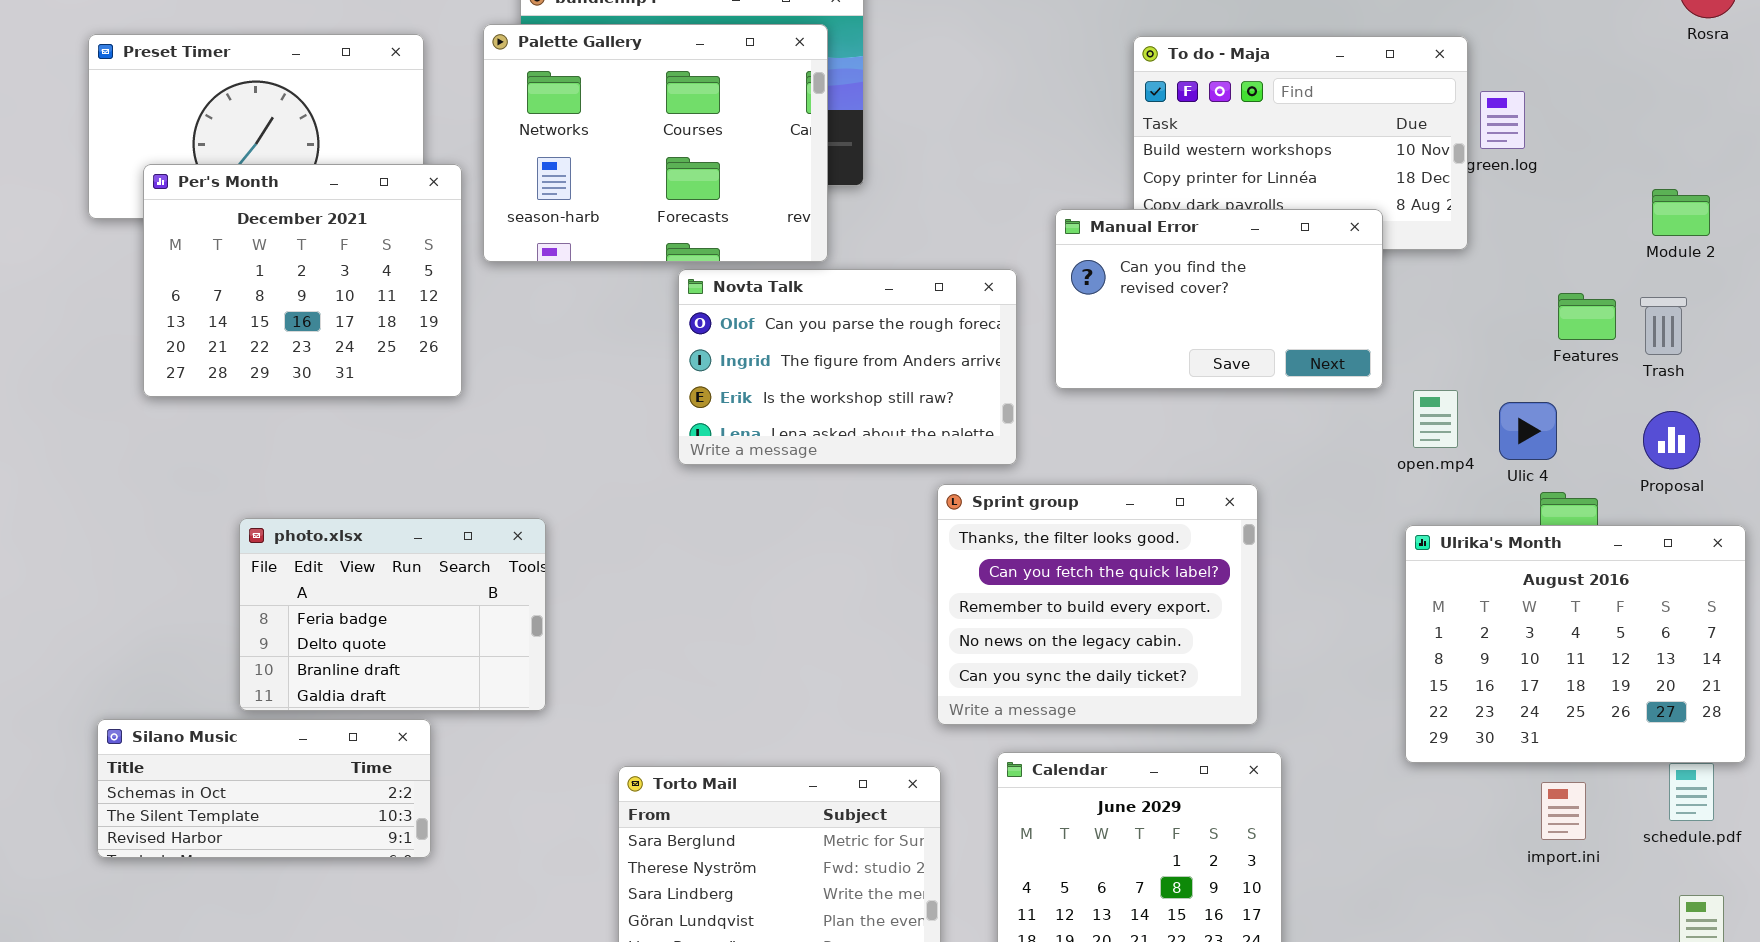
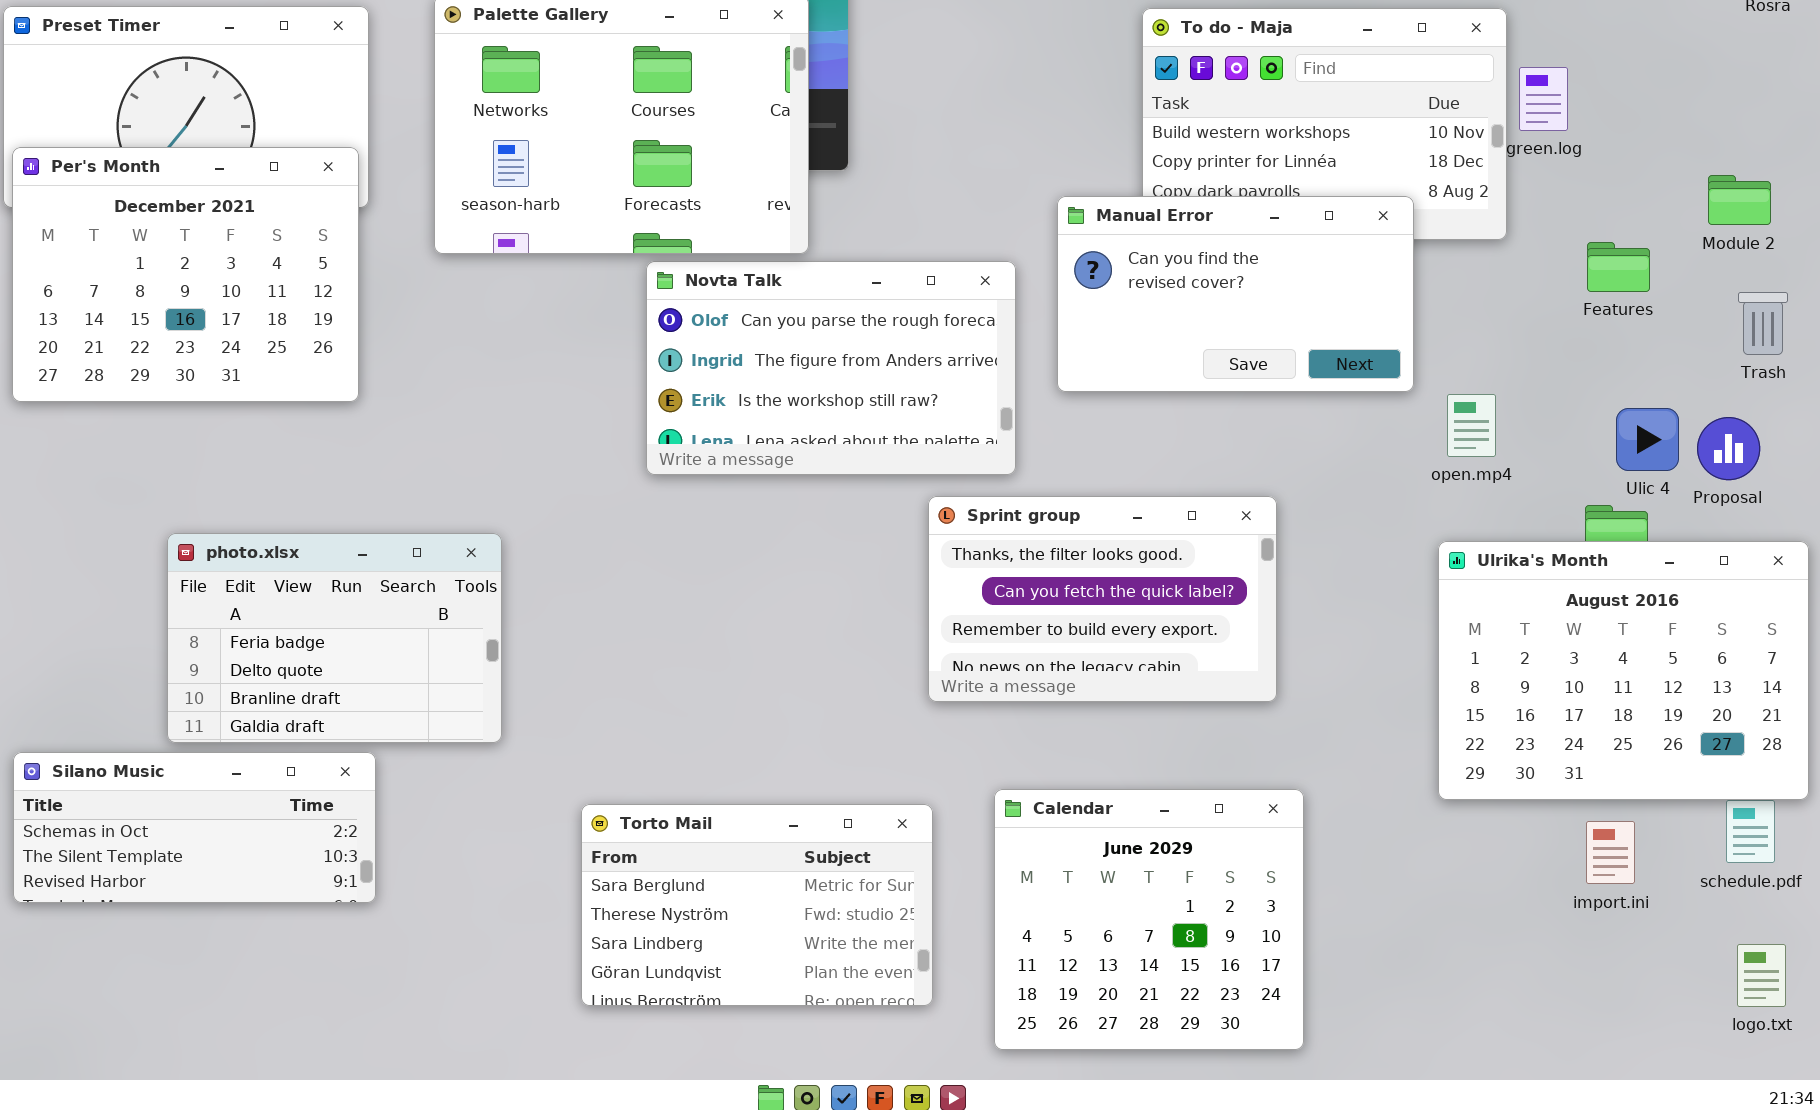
Per's Month: [143,164,462,397] -> [12,147,359,402], moved
Features: [1558,293,1616,340] -> [1587,242,1650,292], moved
Trash: [1640,297,1687,355] -> [1738,292,1788,355], moved
Ulic 4: [1499,402,1557,460] -> [1616,408,1679,471], moved
Sprint group: [937,484,1258,725] -> [928,496,1277,702], resized

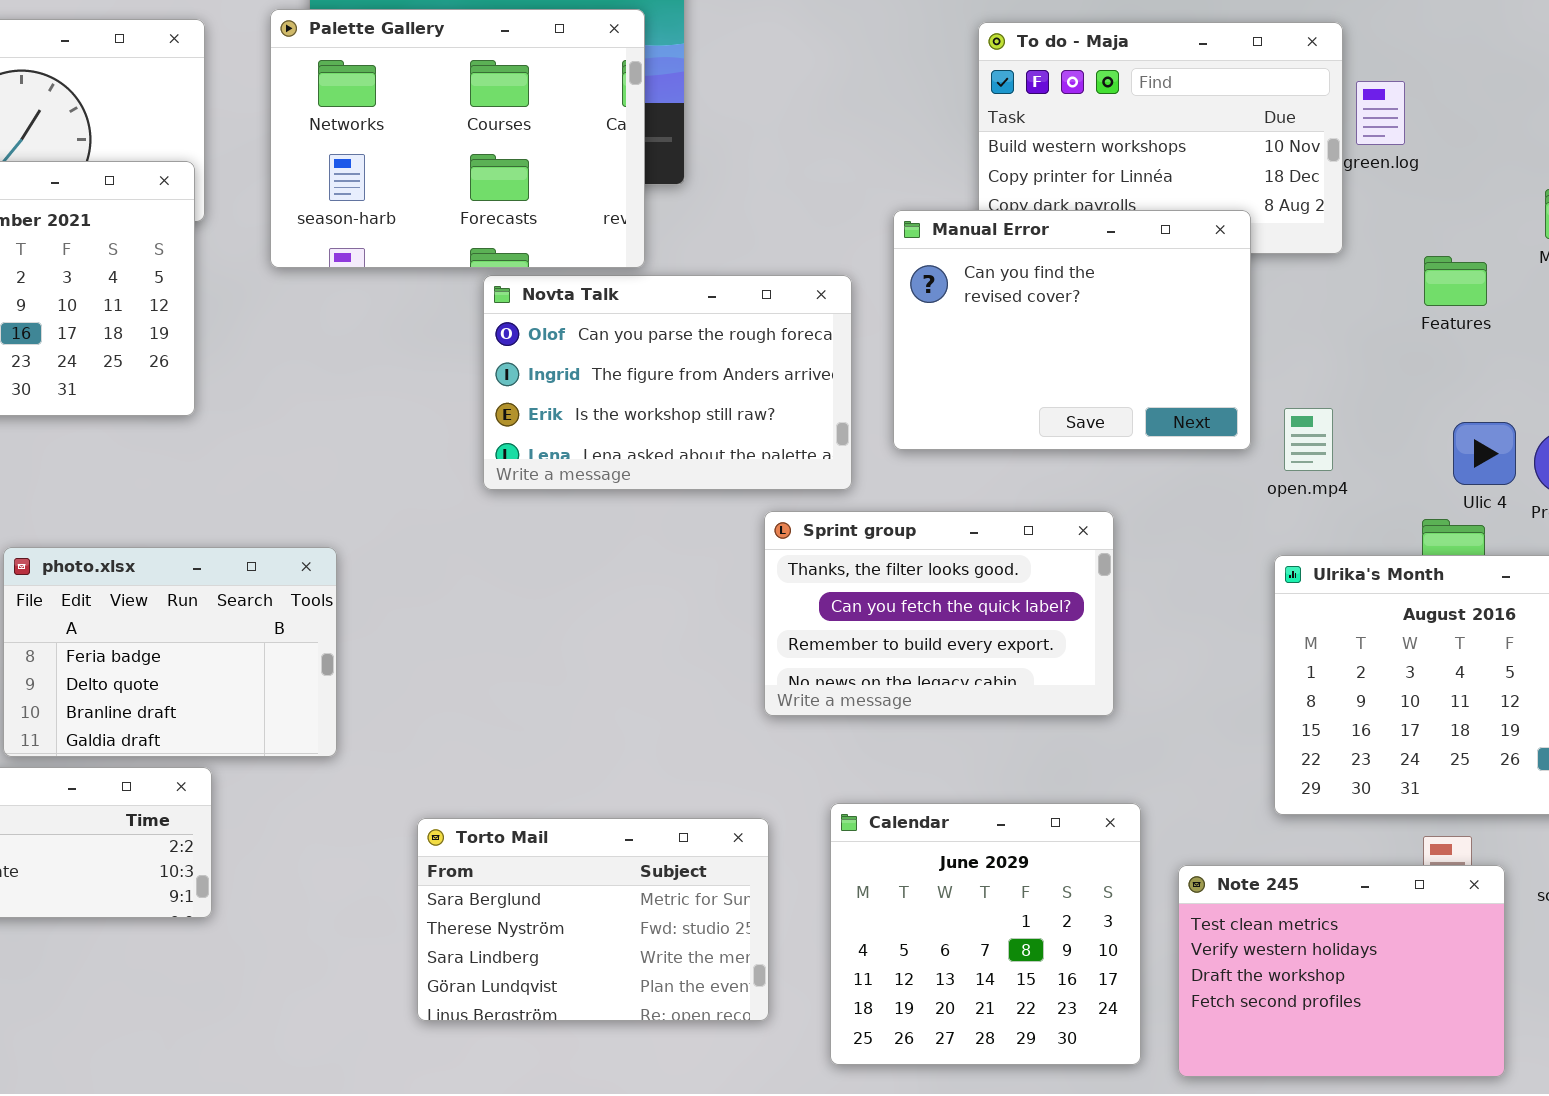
Manual Error: [1057,196,1414,392] -> [893,210,1251,450], resized
Note 245: none -> [1178,865,1505,1077], opened

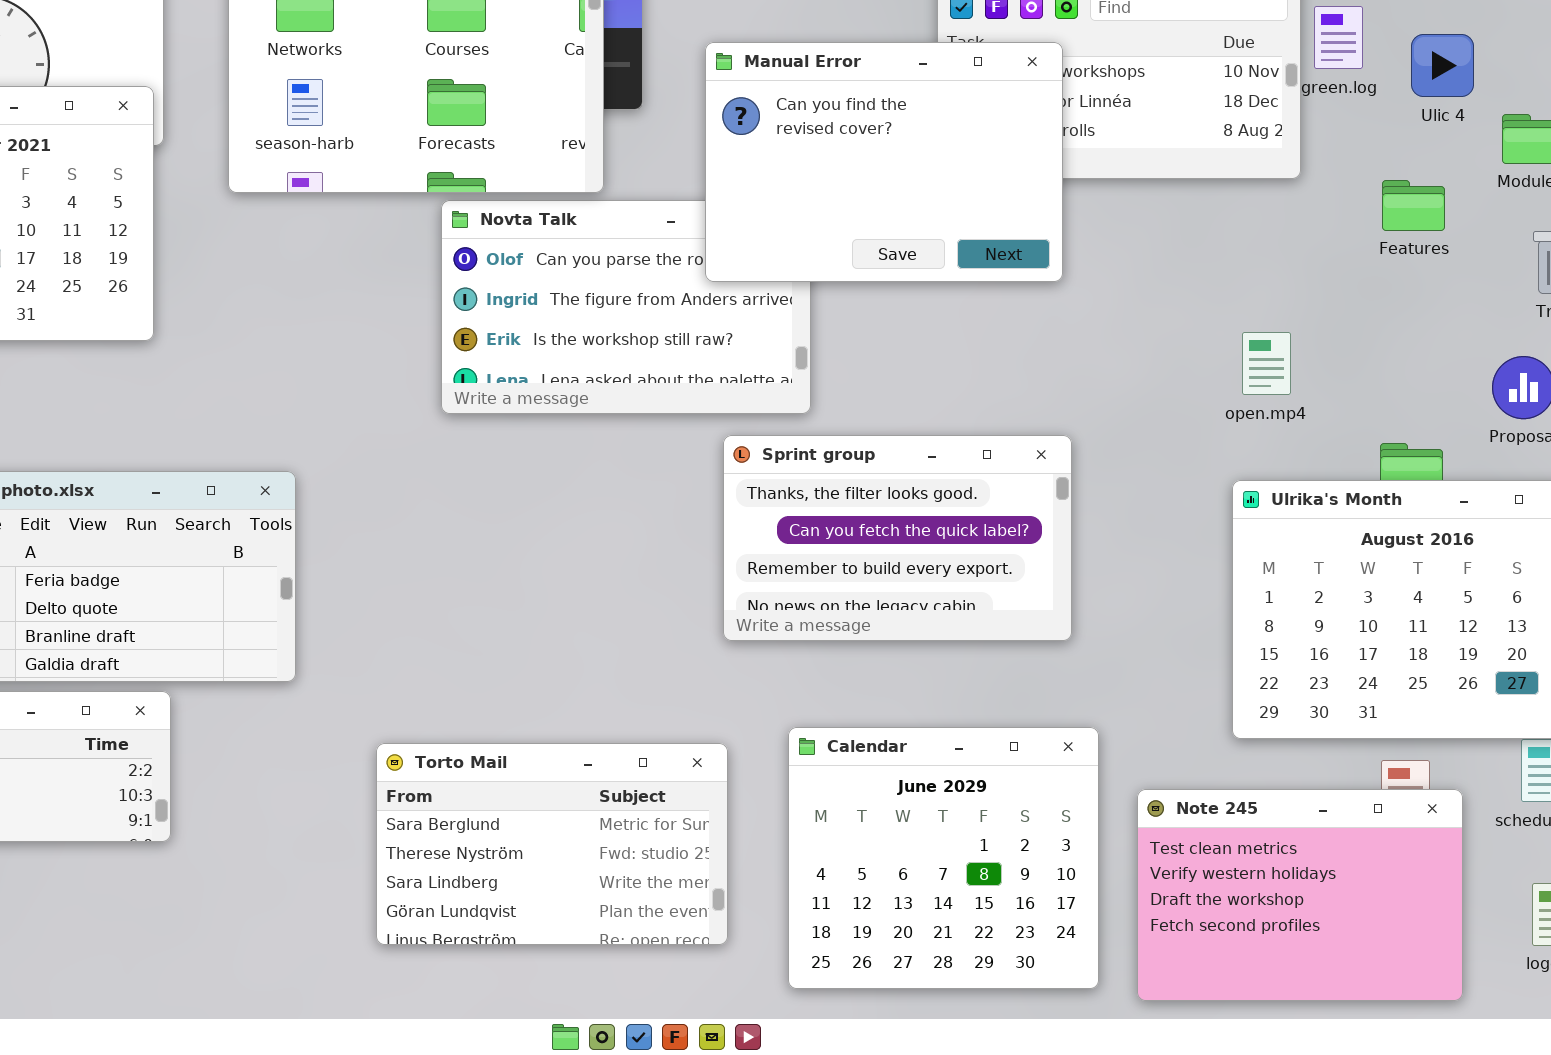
Manual Error: [893,210,1251,450] -> [705,42,1063,282], moved
Ulic 4: [1453,422,1516,485] -> [1411,34,1474,97], moved

